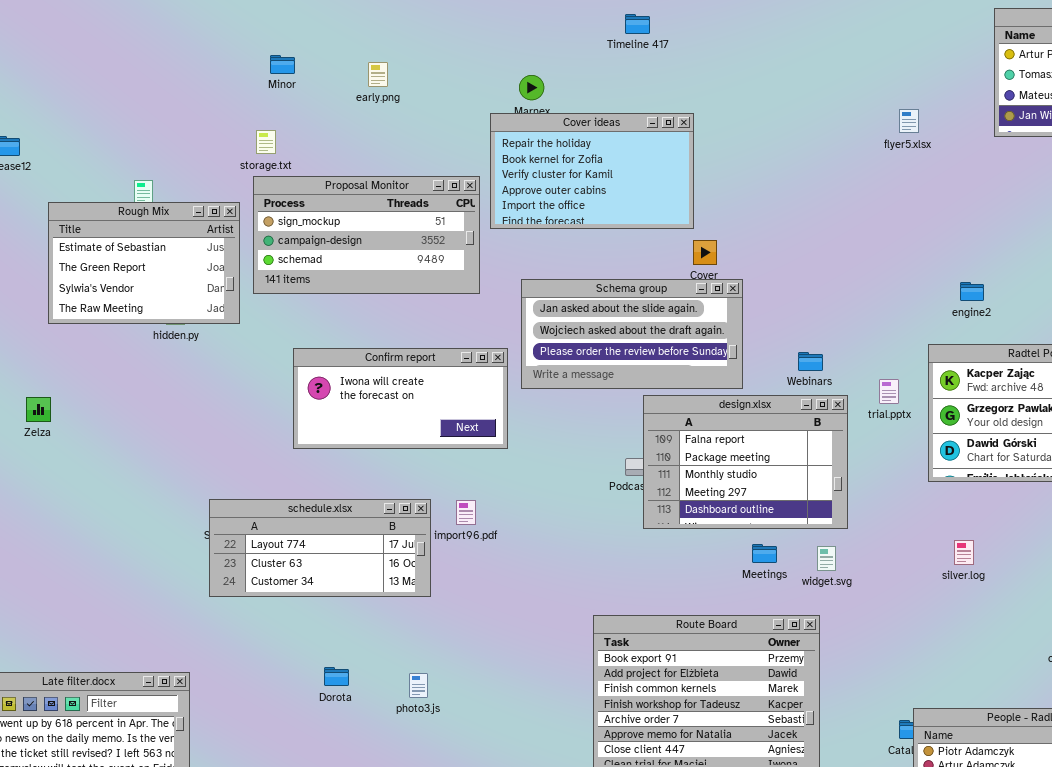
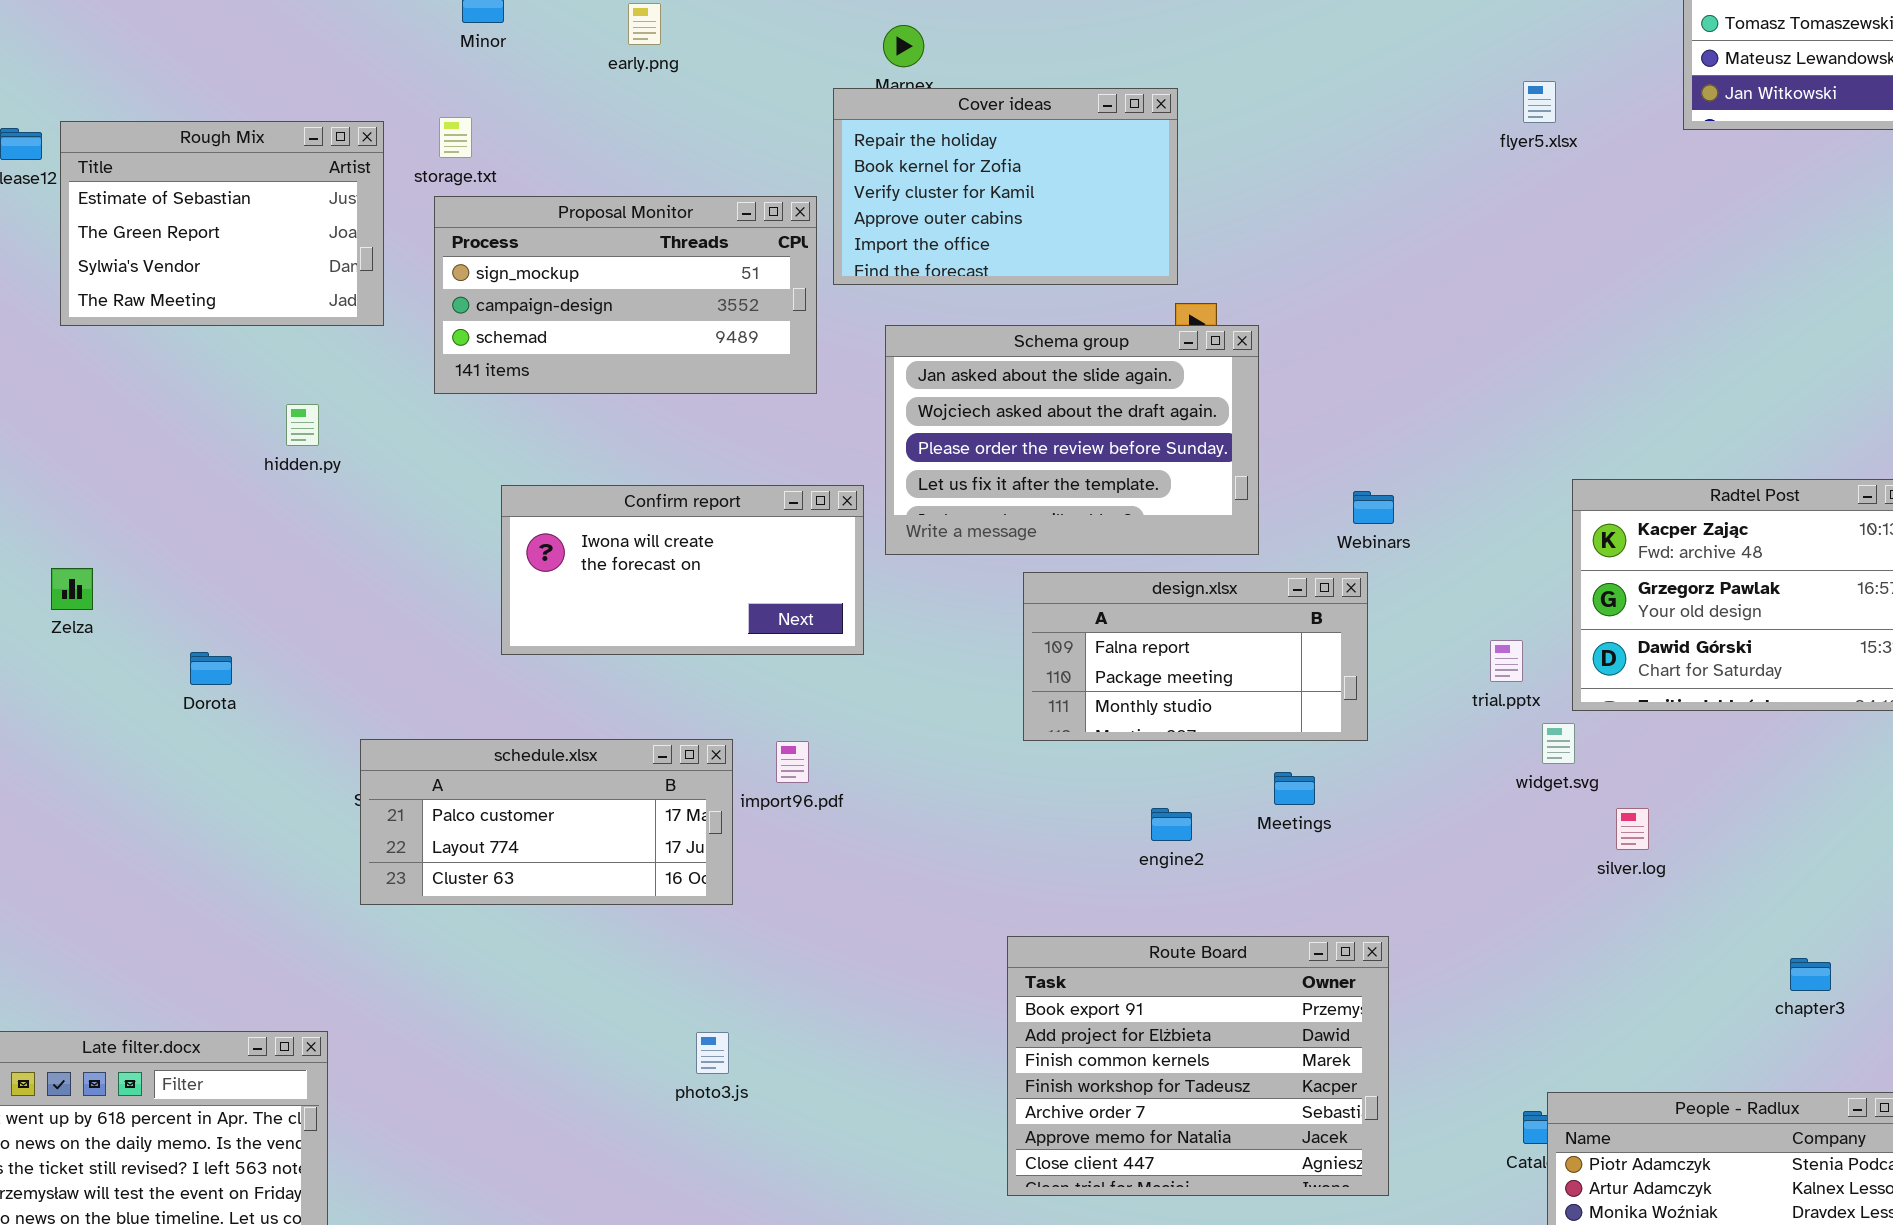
Rough Mix: [48,202,240,324] -> [60,121,384,326], moved
Schema group: [521,279,743,389] -> [885,325,1259,555], resized
engine2: [960,282,984,301] -> [1151,808,1192,841], moved
trial.pptx: [879,379,899,404] -> [1490,640,1523,682], moved
design.xlsx: [643,395,848,529] -> [1023,572,1368,741], moved, resized
schedule.xlsx: [209,499,431,597] -> [360,739,733,905], scrolled up 1 row
Meetings: [752,544,777,563] -> [1274,772,1315,805], moved
widget.svg: [817,546,836,571] -> [1542,723,1575,764], moved
Dorota: [324,667,349,686] -> [190,652,232,685], moved

